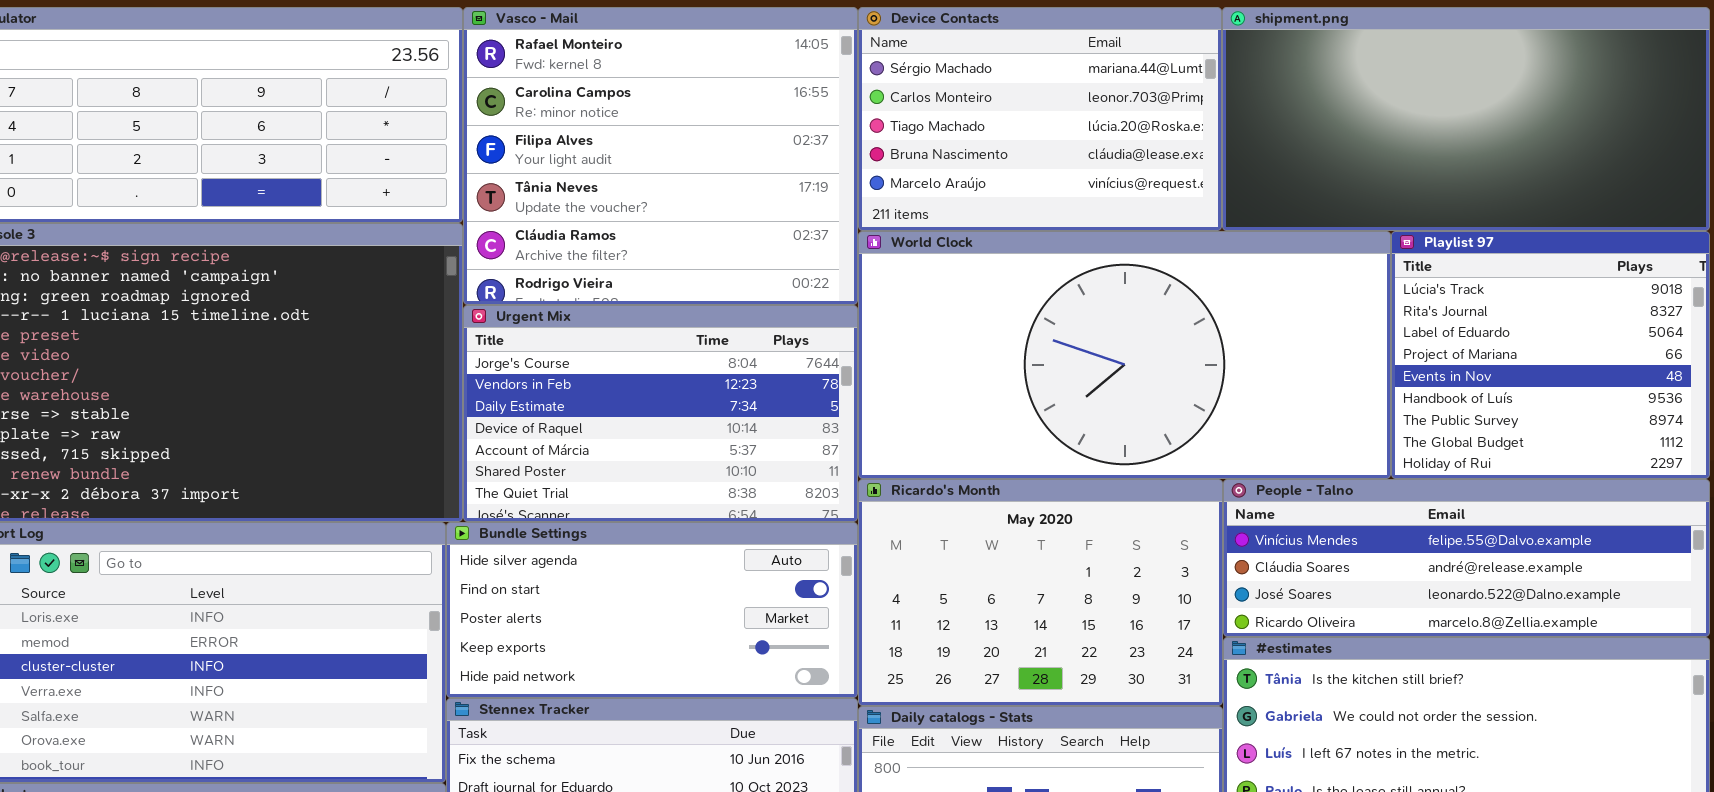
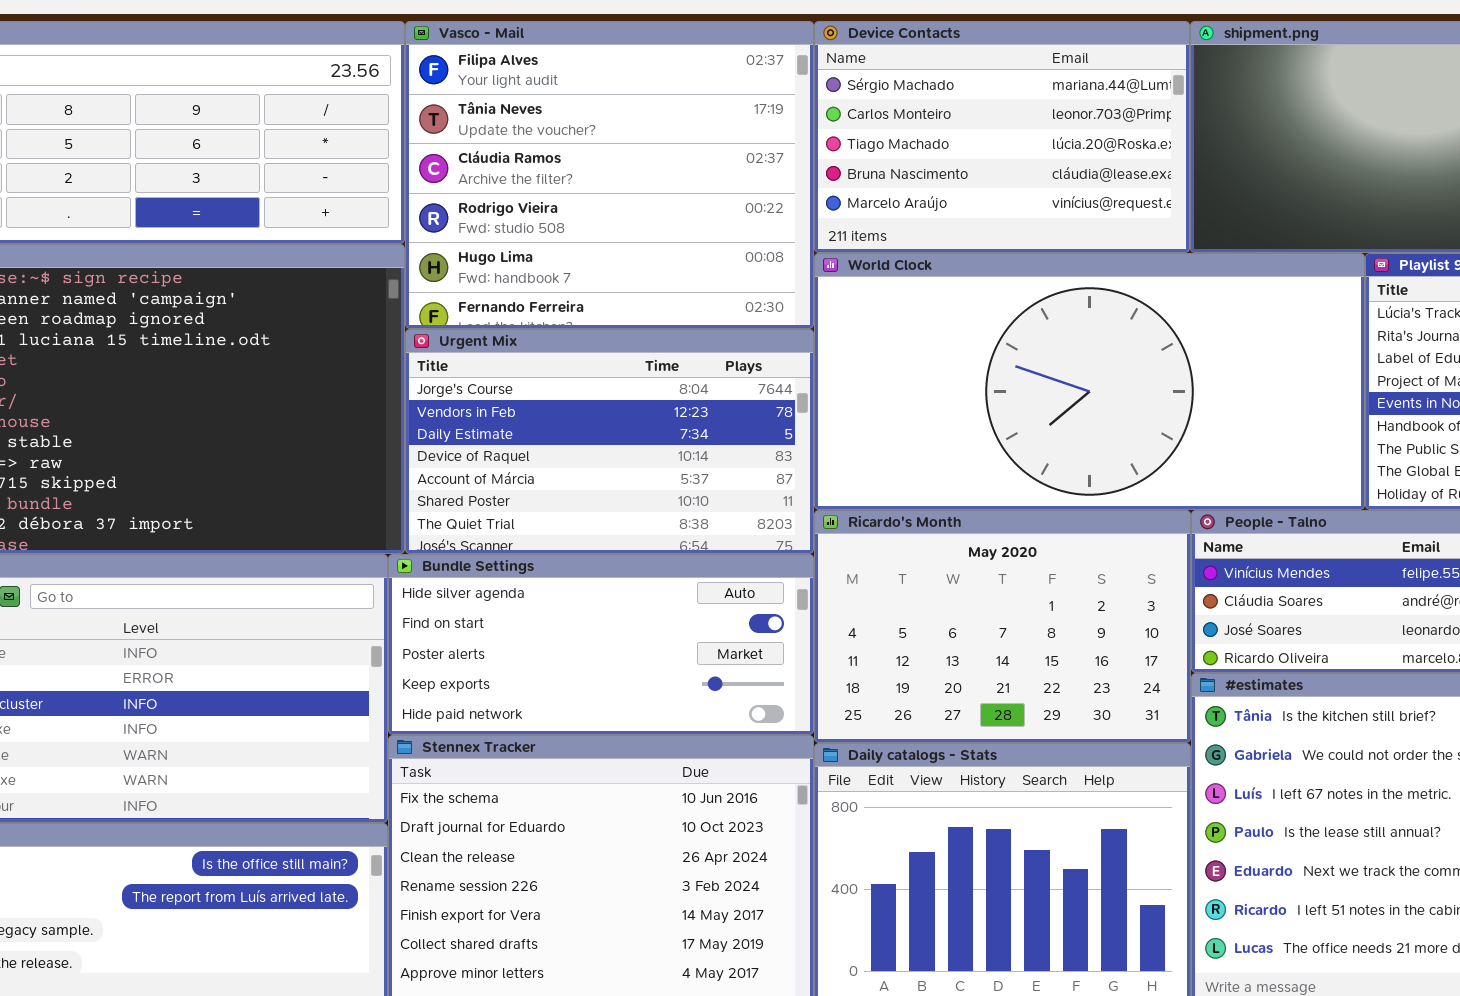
Vasco - Mail: [463,7,858,305] -> [405,21,814,329], scrolled down 2 rows

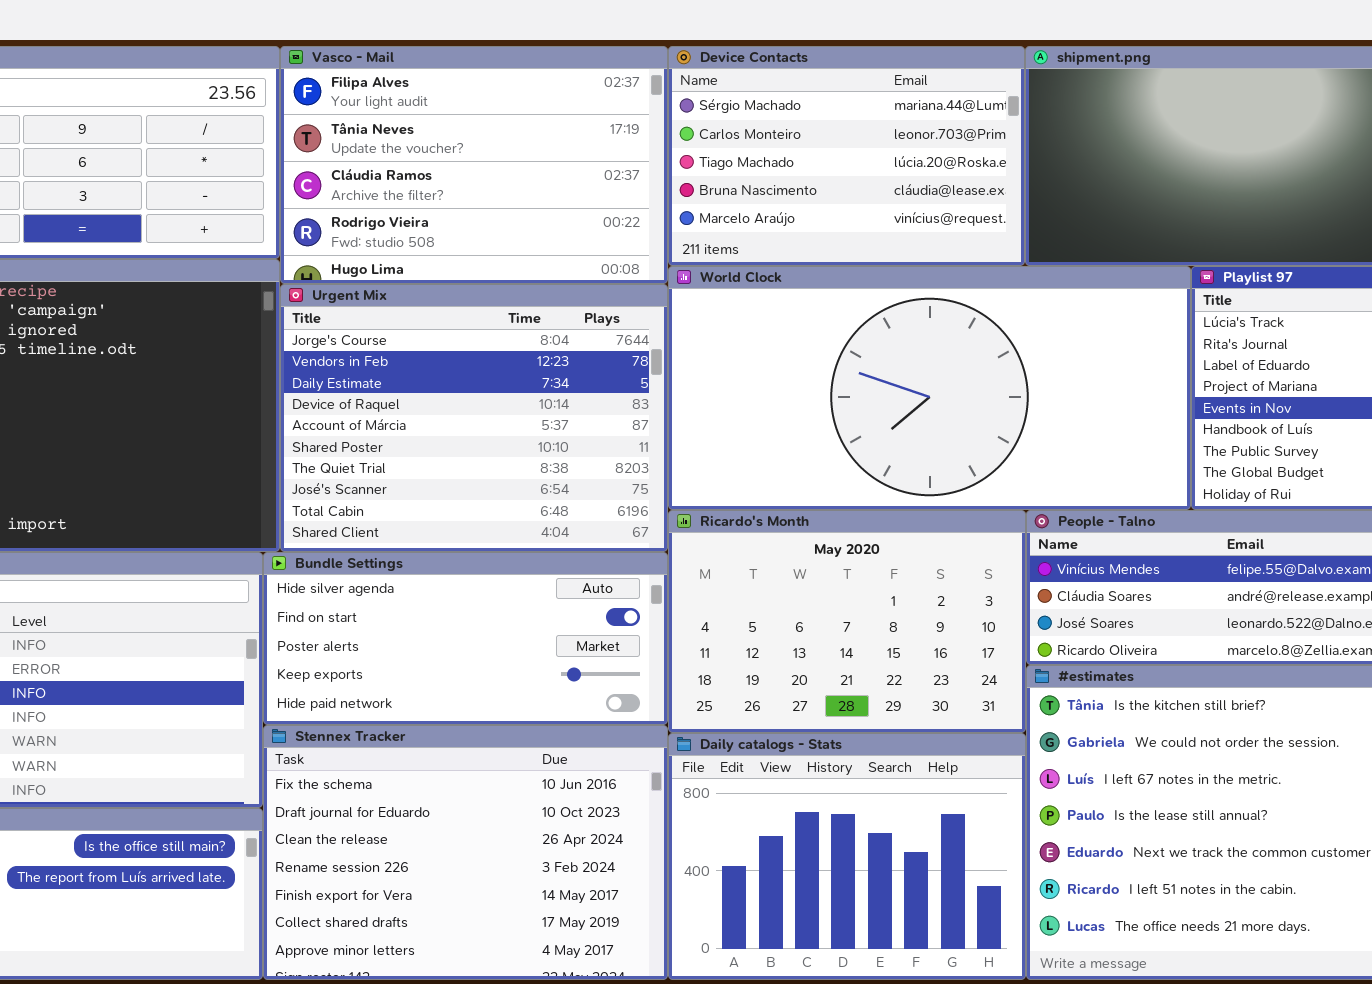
Vasco - Mail: [405,21,814,329] -> [280,46,668,284], resized
Urgent Mix: [405,329,814,554] -> [280,284,668,552], resized

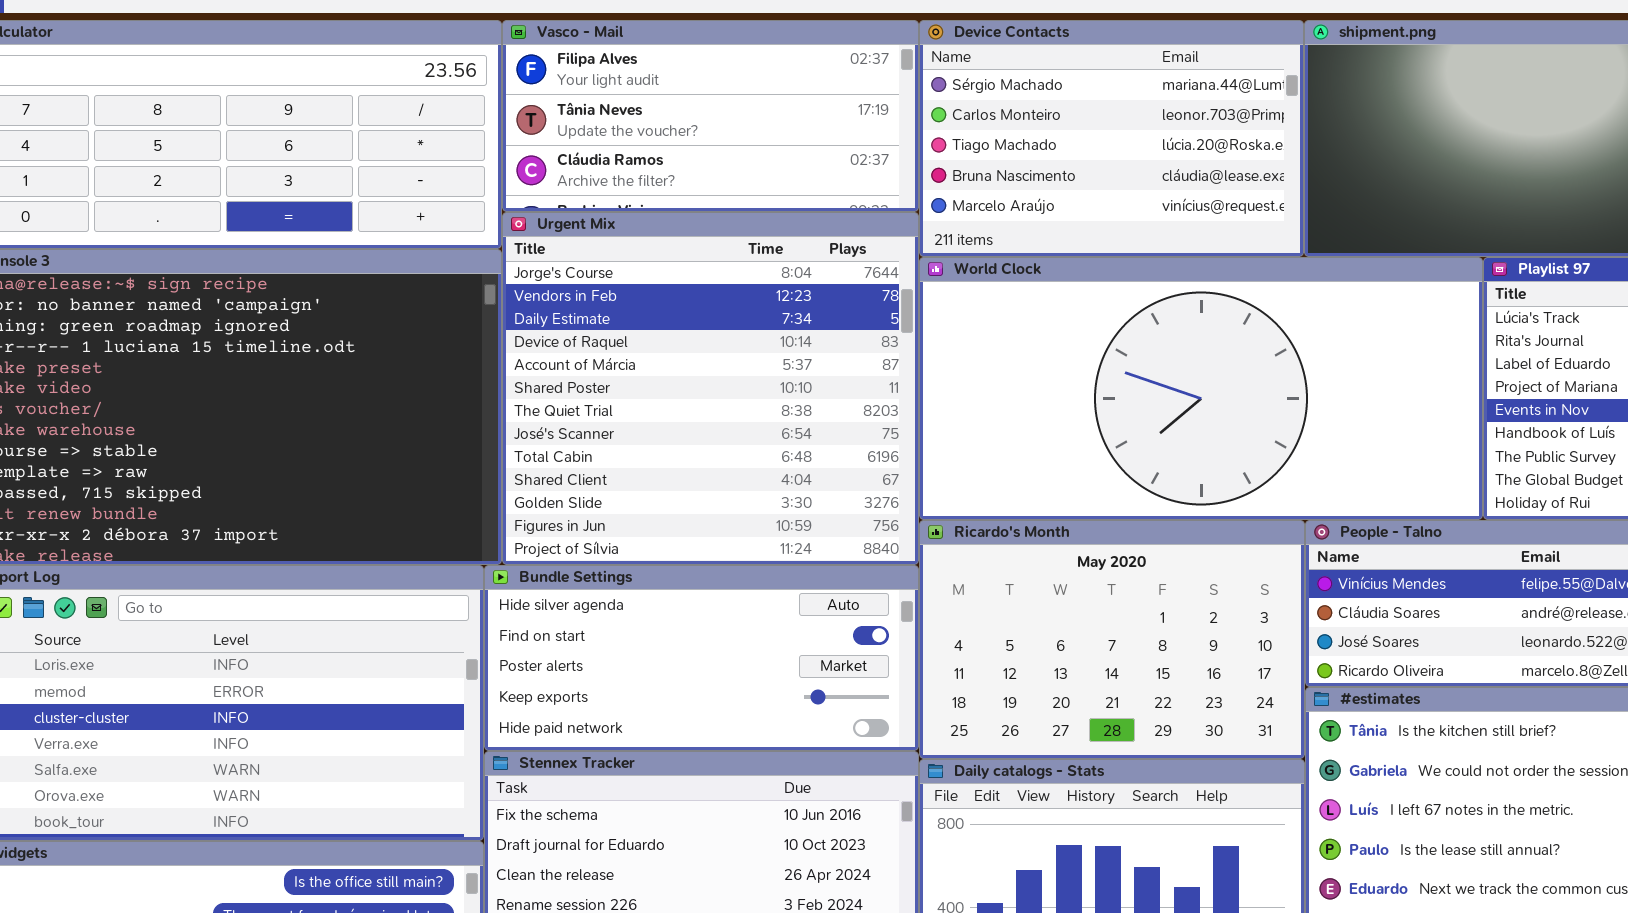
Vasco - Mail: [280,46,668,284] -> [502,20,919,212], resized
Urgent Mix: [280,284,668,552] -> [502,212,919,565], resized

